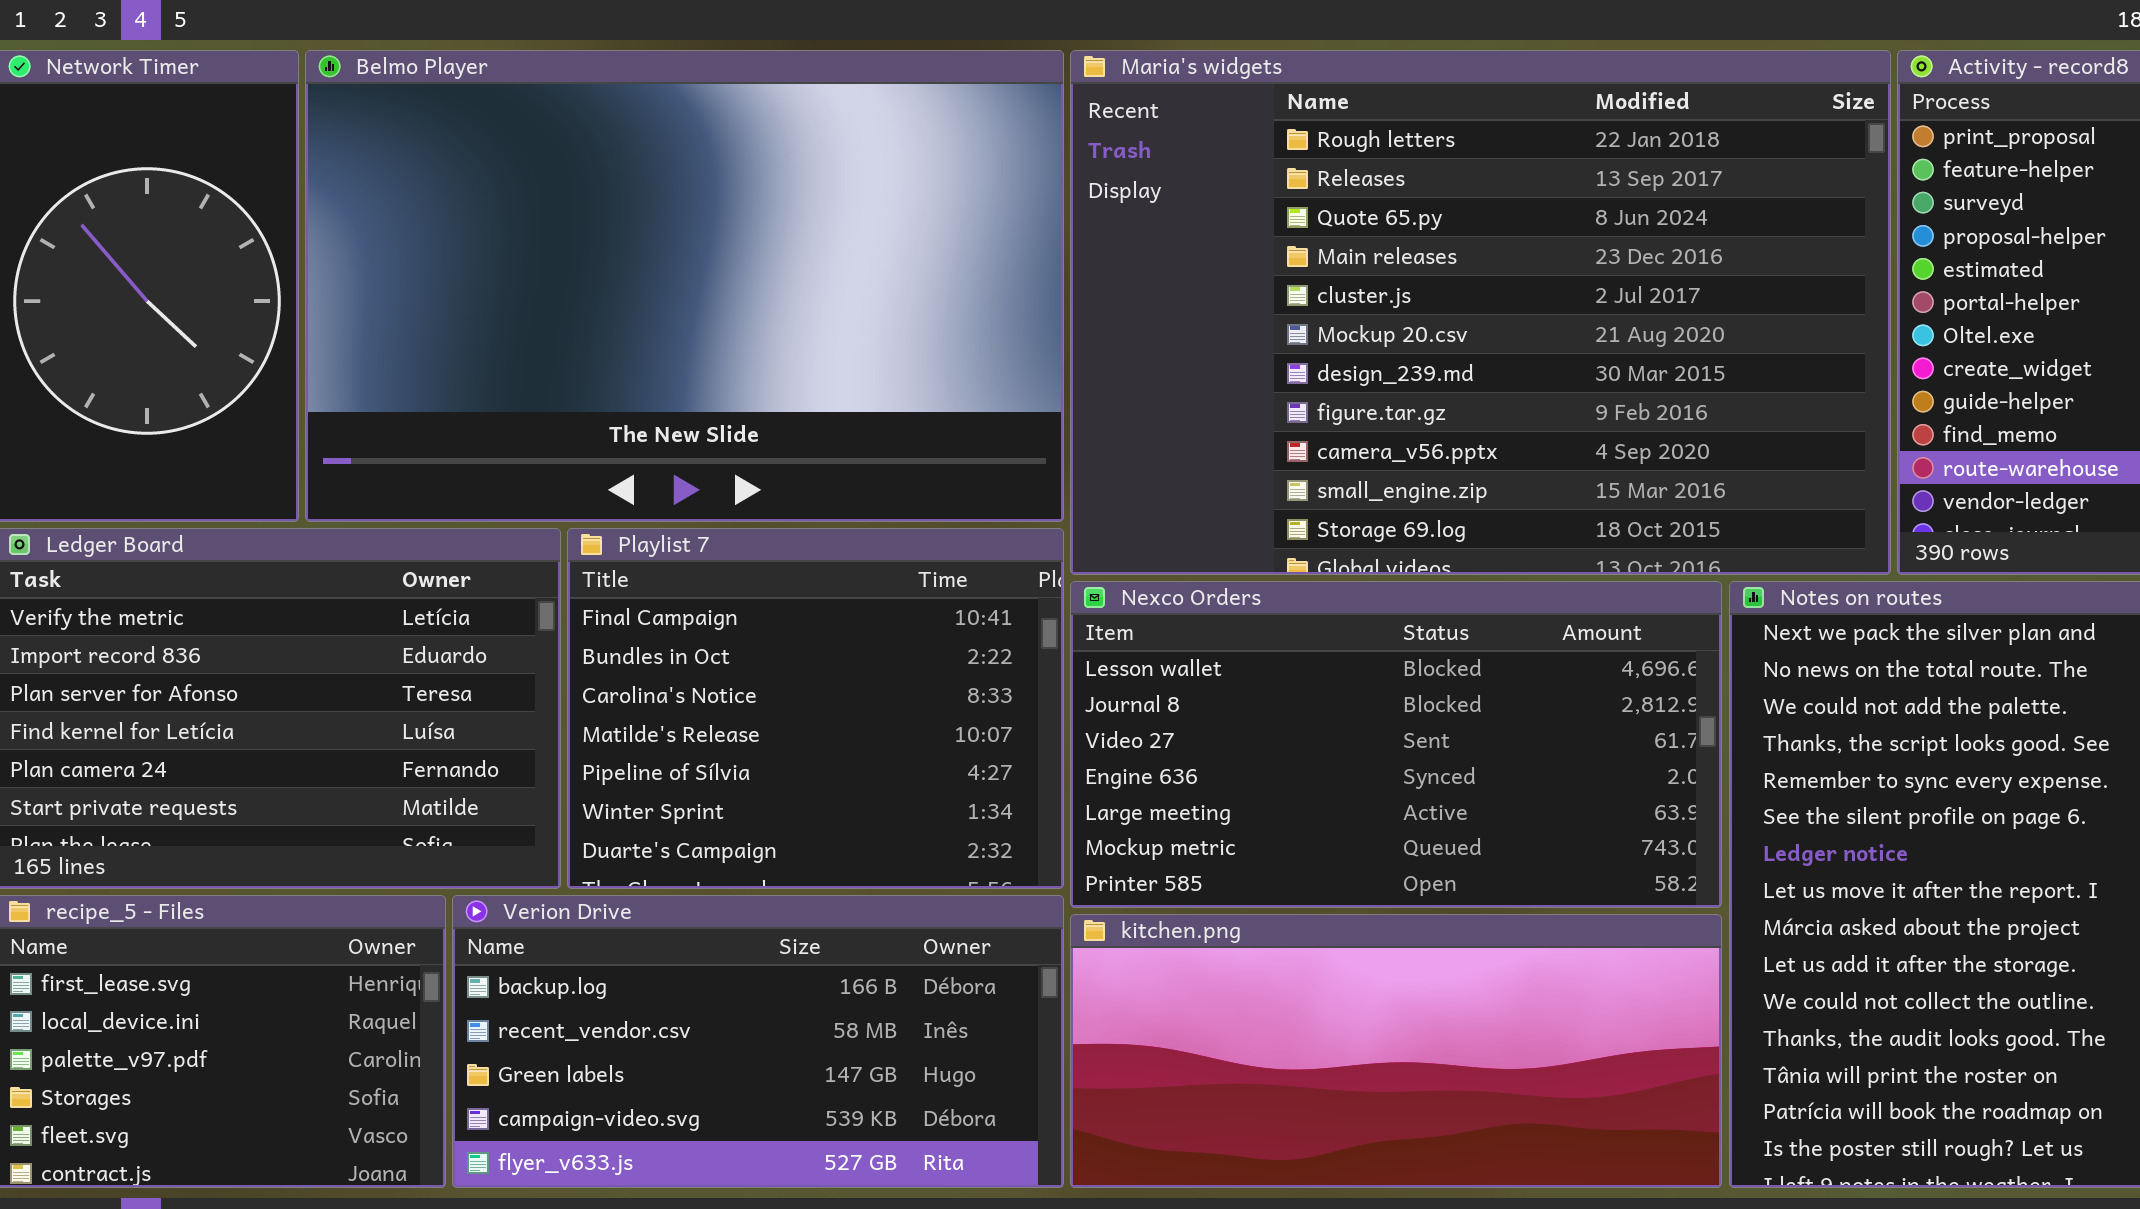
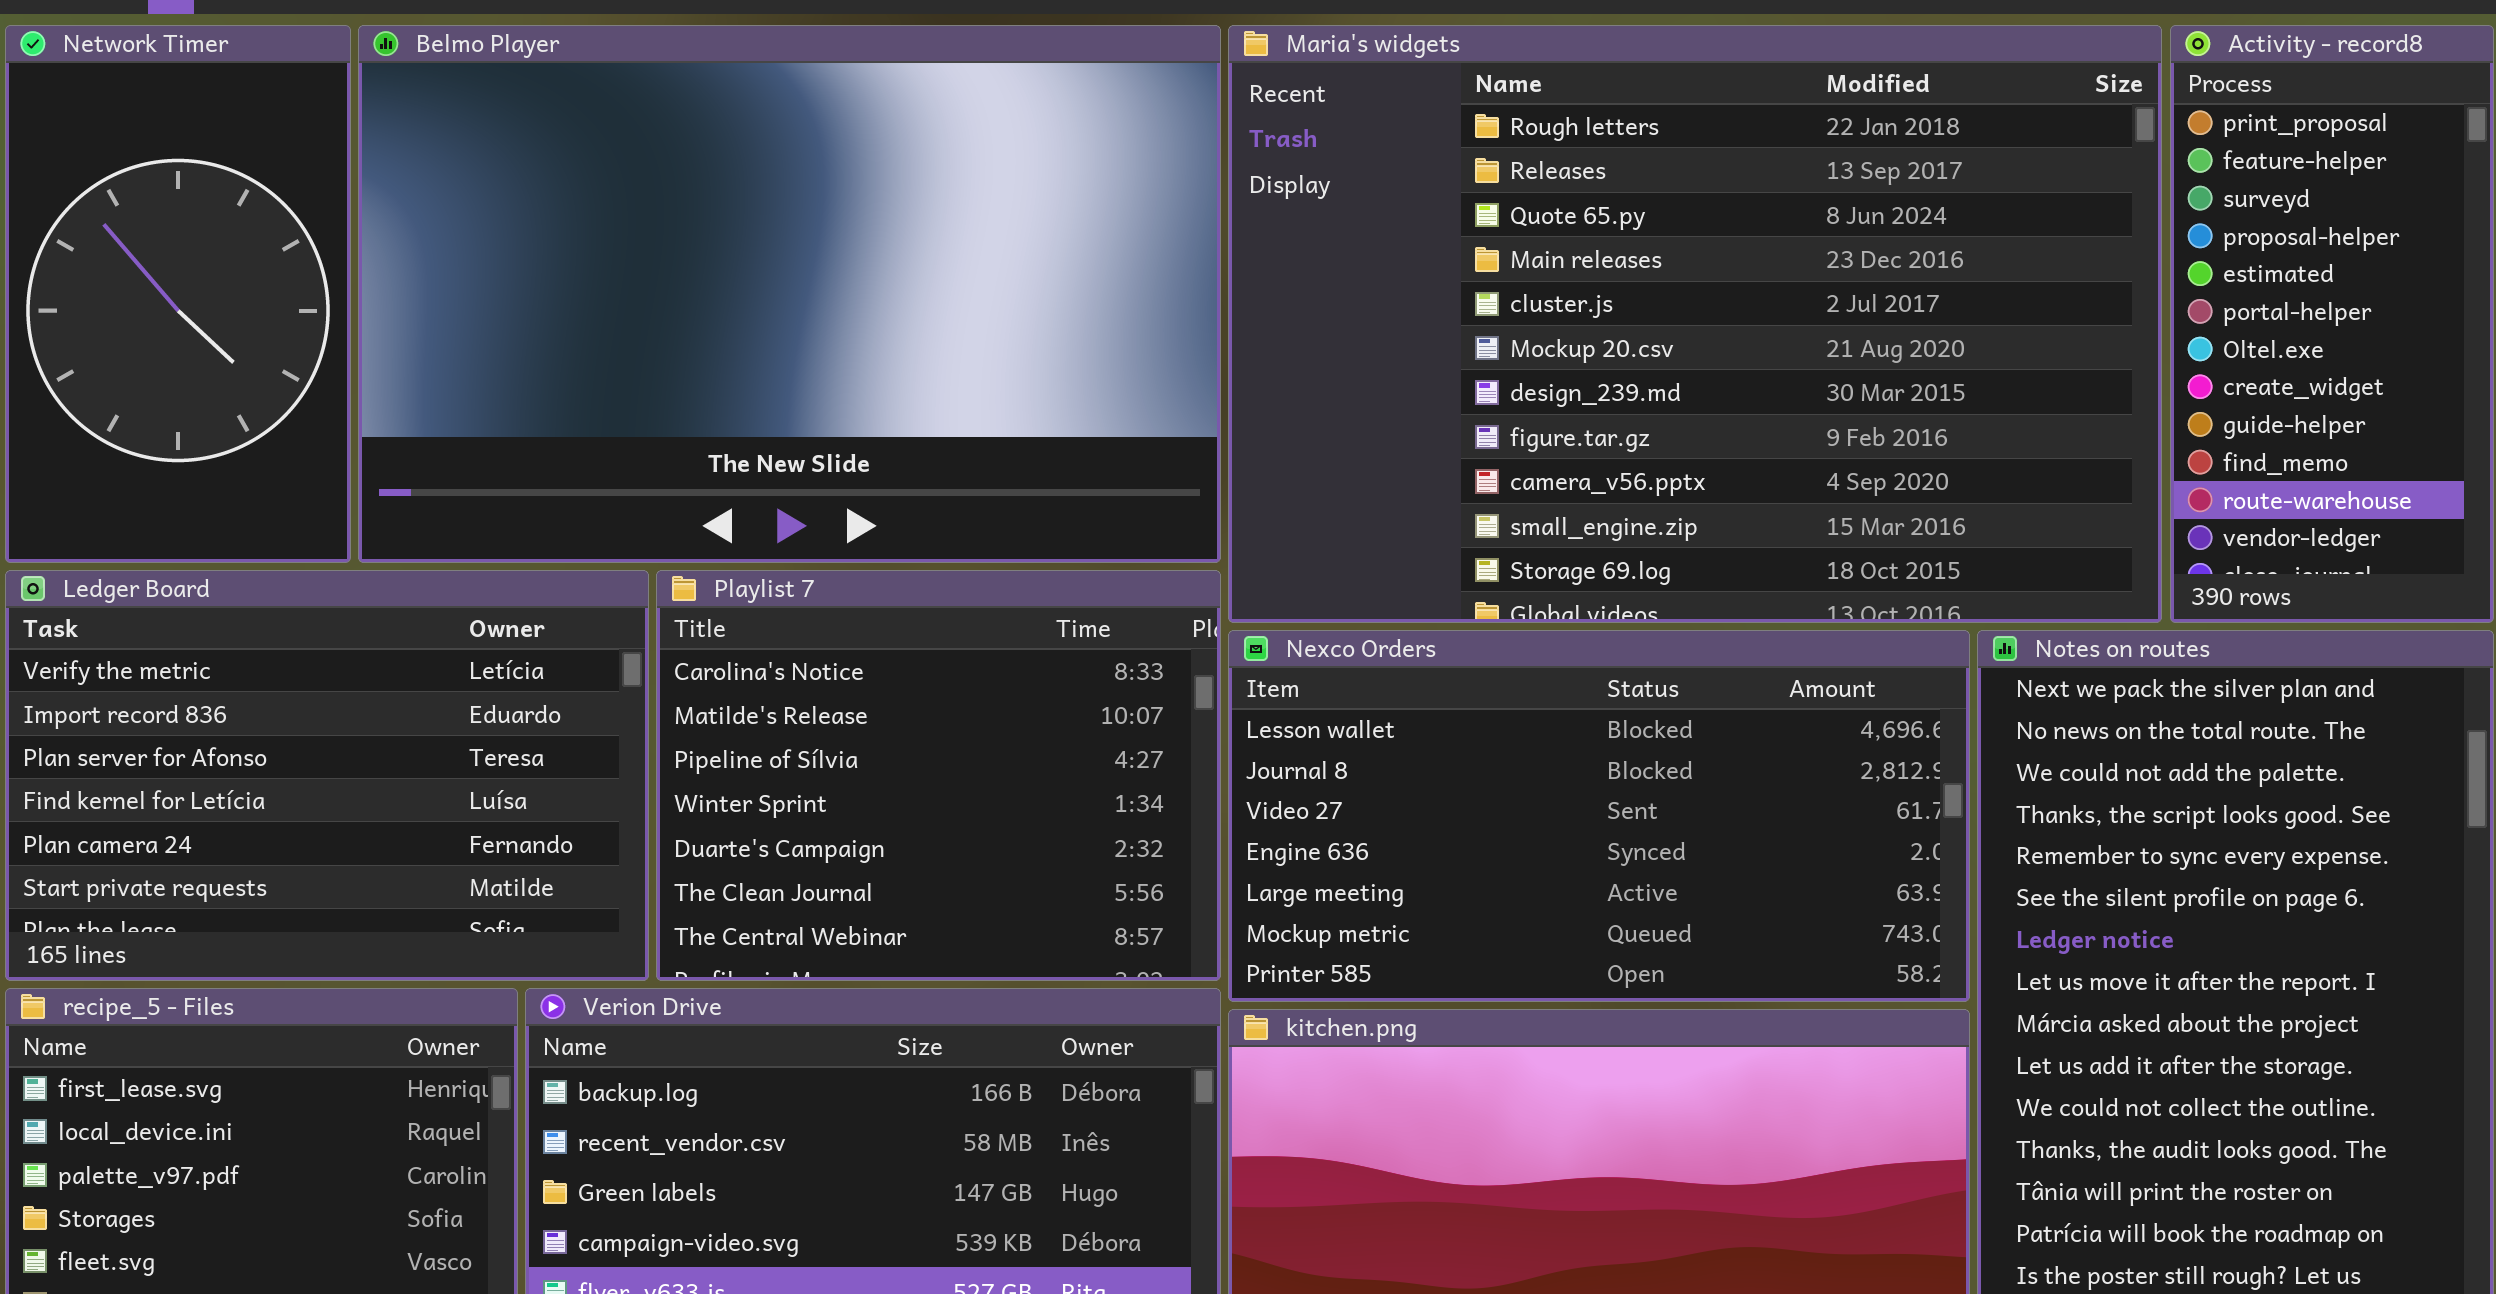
Playlist 7: [567,528,1064,889] -> [656,570,1221,981], scrolled down 2 rows

